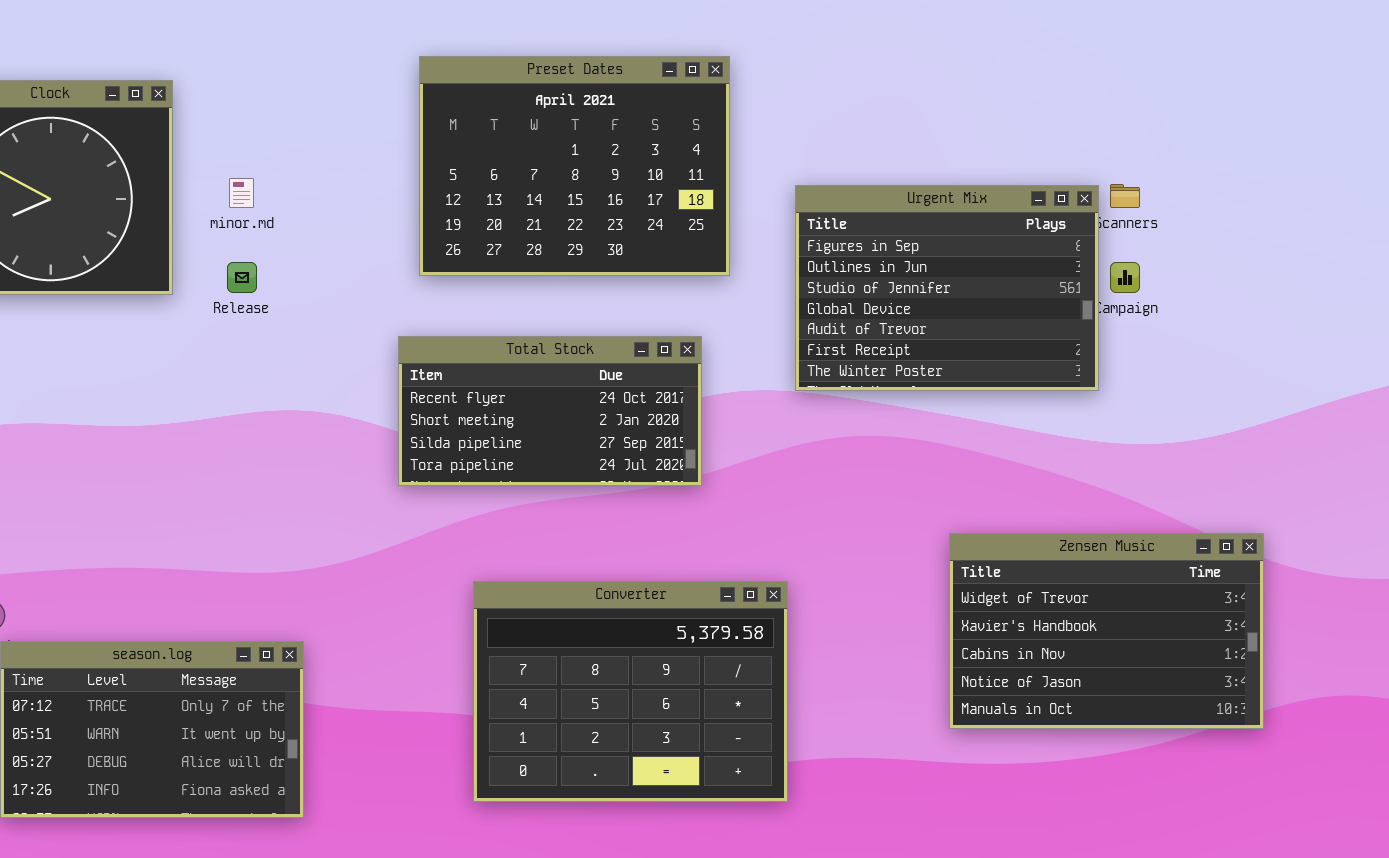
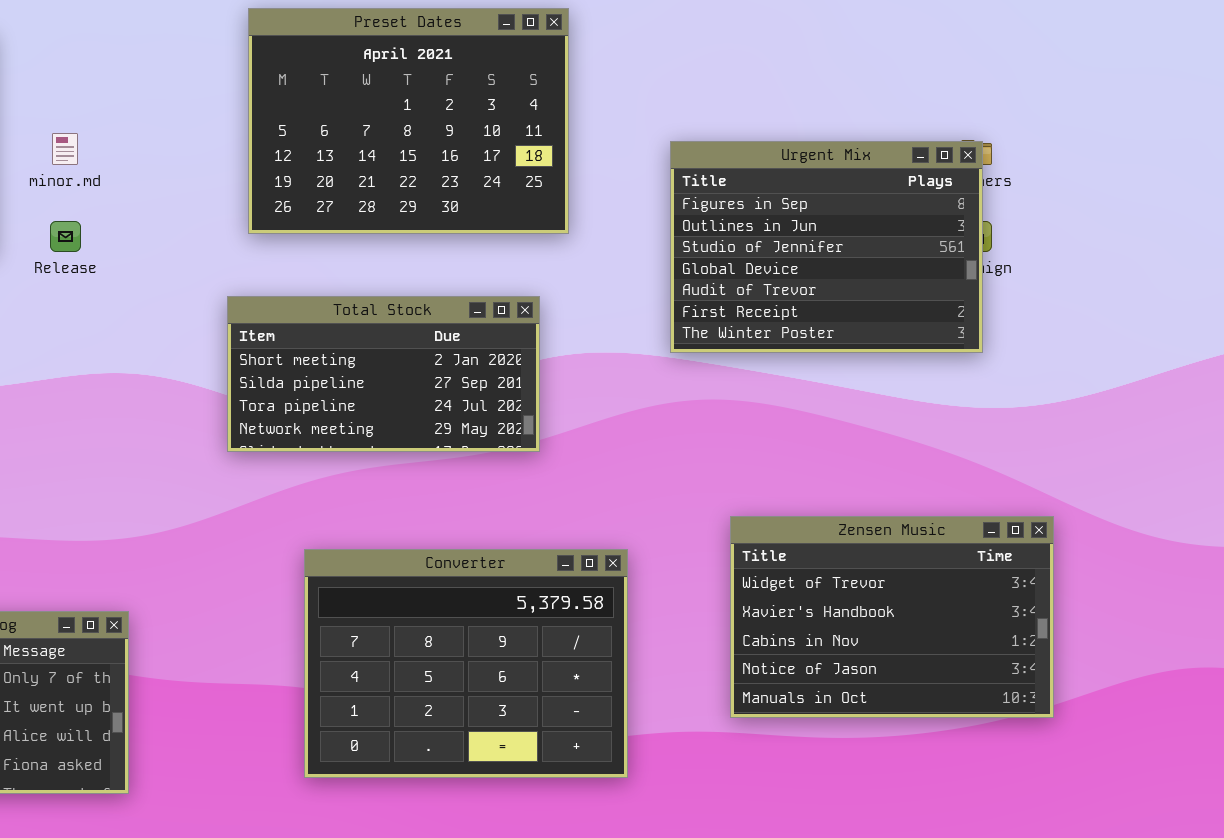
Urgent Mix: [795,185,1099,391] -> [670,141,983,353], moved
Total Stock: [398,336,702,486] -> [227,296,540,452], scrolled down 1 row
Zensen Music: [949,533,1264,729] -> [730,516,1054,718], moved

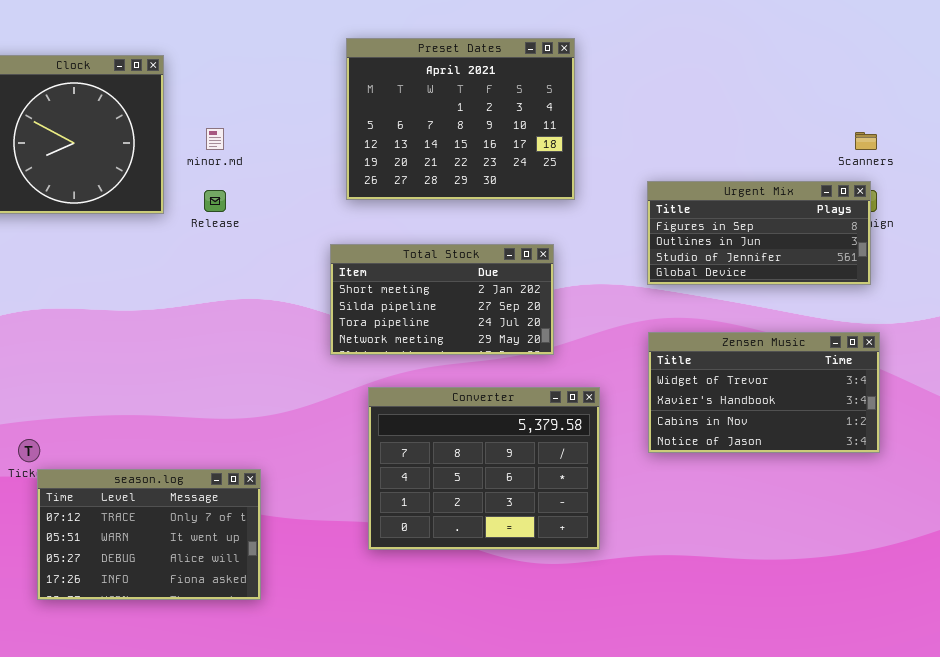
Urgent Mix: [670,141,983,353] -> [647,181,871,285], resized
Zensen Music: [730,516,1054,718] -> [648,332,880,453], moved, resized
Converter: [304,549,628,778] -> [368,387,600,550], moved

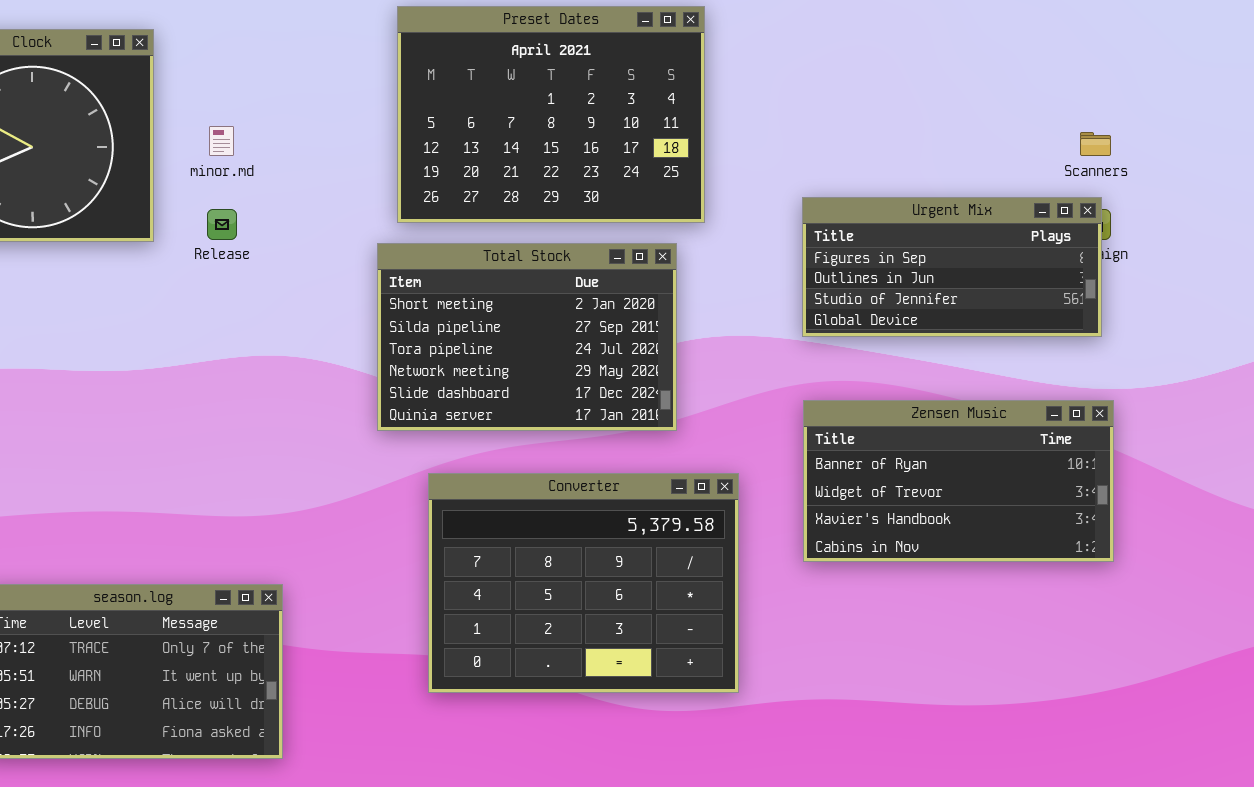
Total Stock: [330,244,554,355] -> [377,243,677,431], resized
Zensen Music: [648,332,880,453] -> [803,400,1114,562], scrolled up 1 row

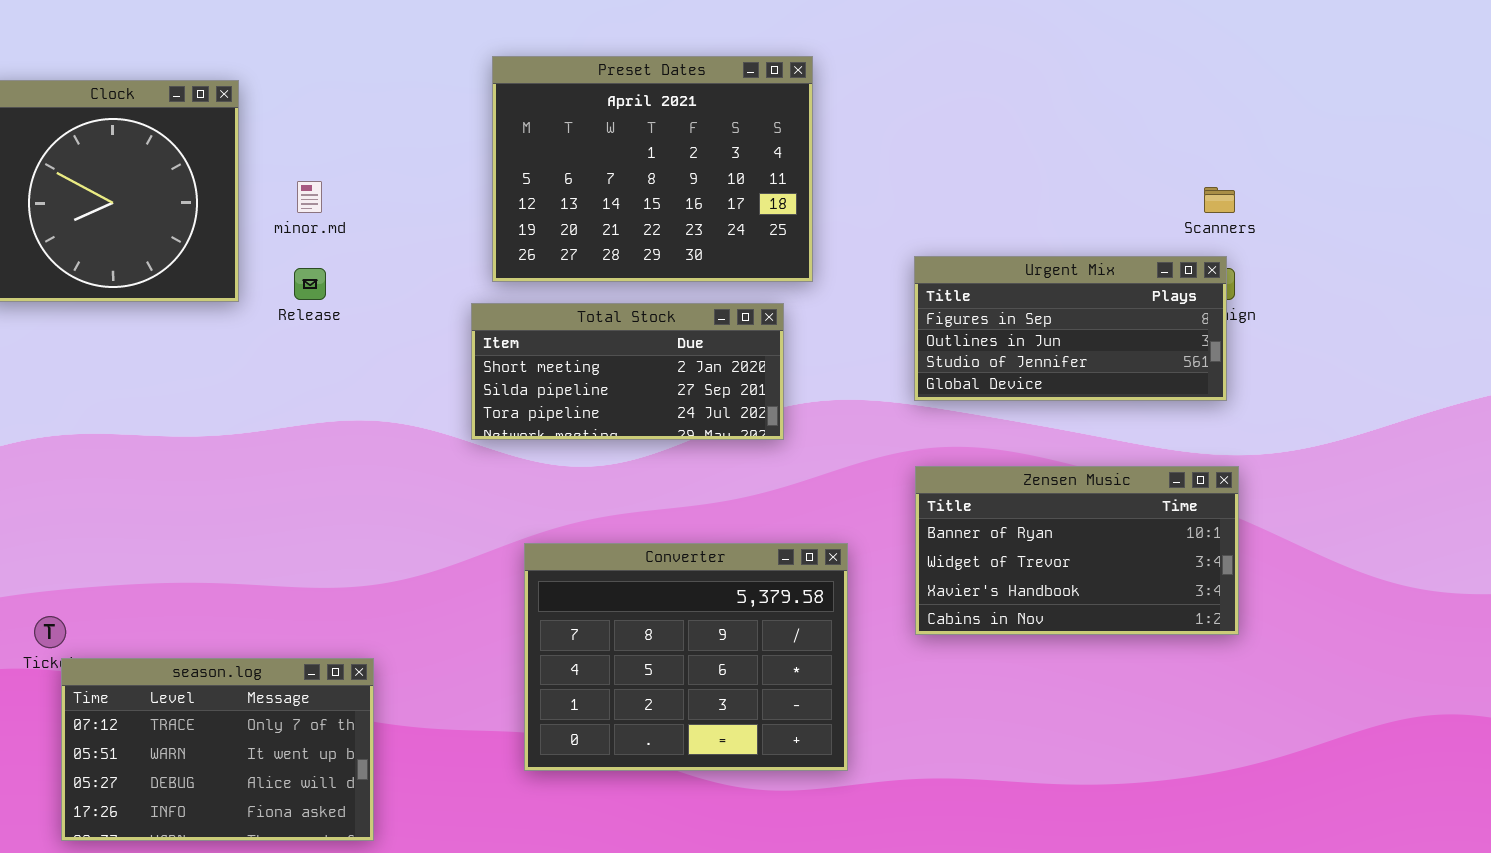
Total Stock: [377,243,677,431] -> [471,303,784,440], resized

